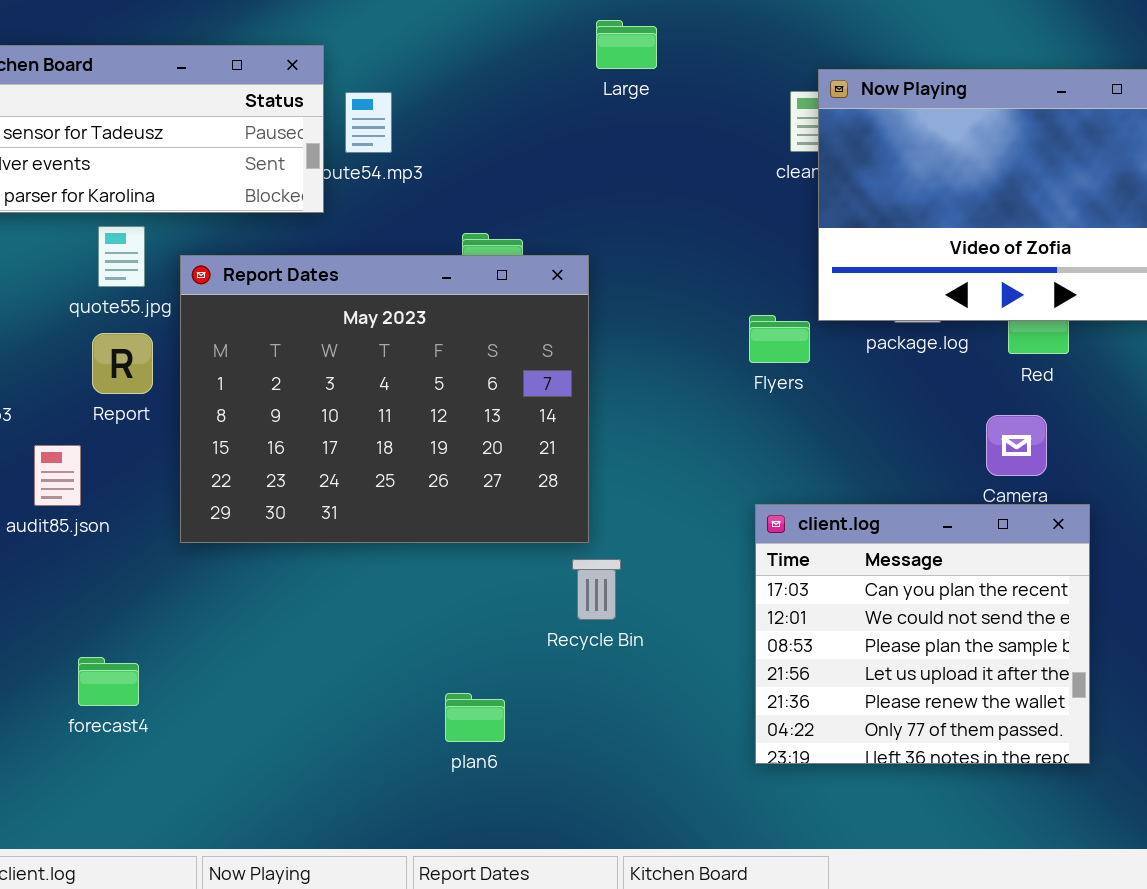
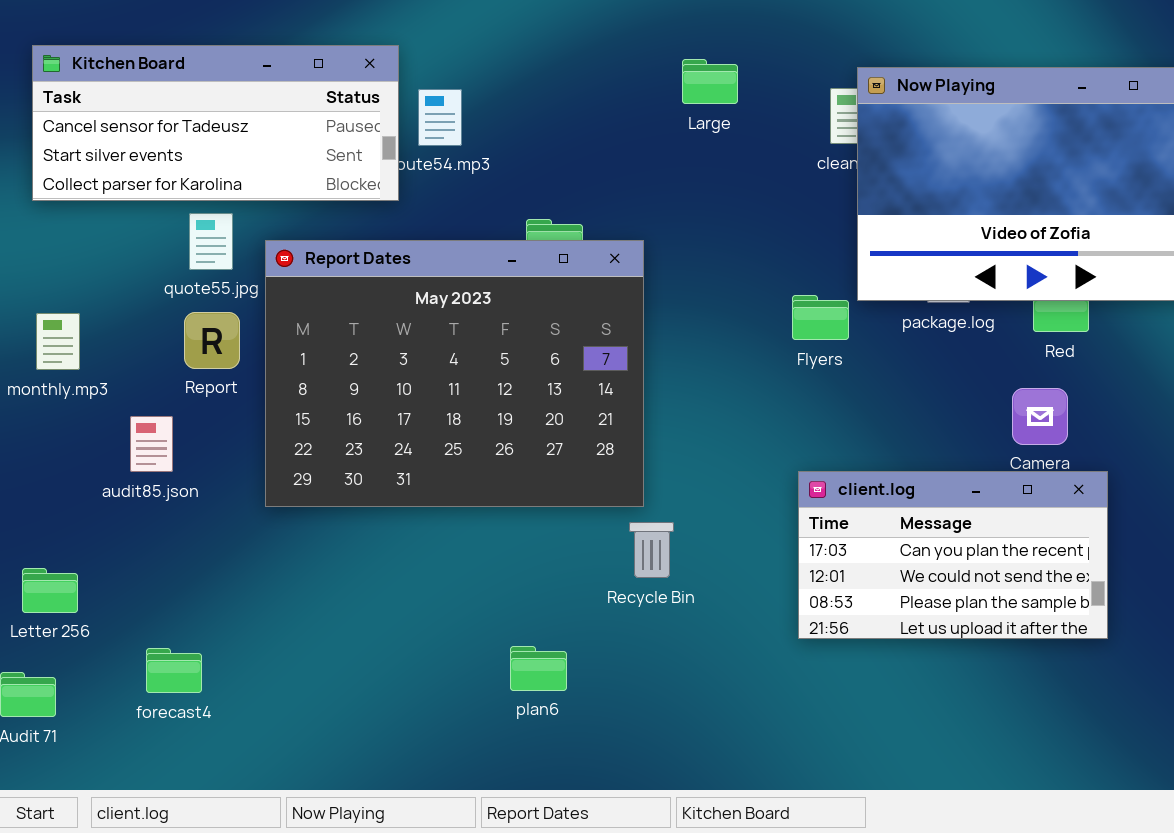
Large: [596,20,657,69] -> [682,59,738,104], moved
client.log: [755,504,1090,764] -> [798,471,1108,639], resized
forecast4: [78,657,139,706] -> [146,648,202,693], moved

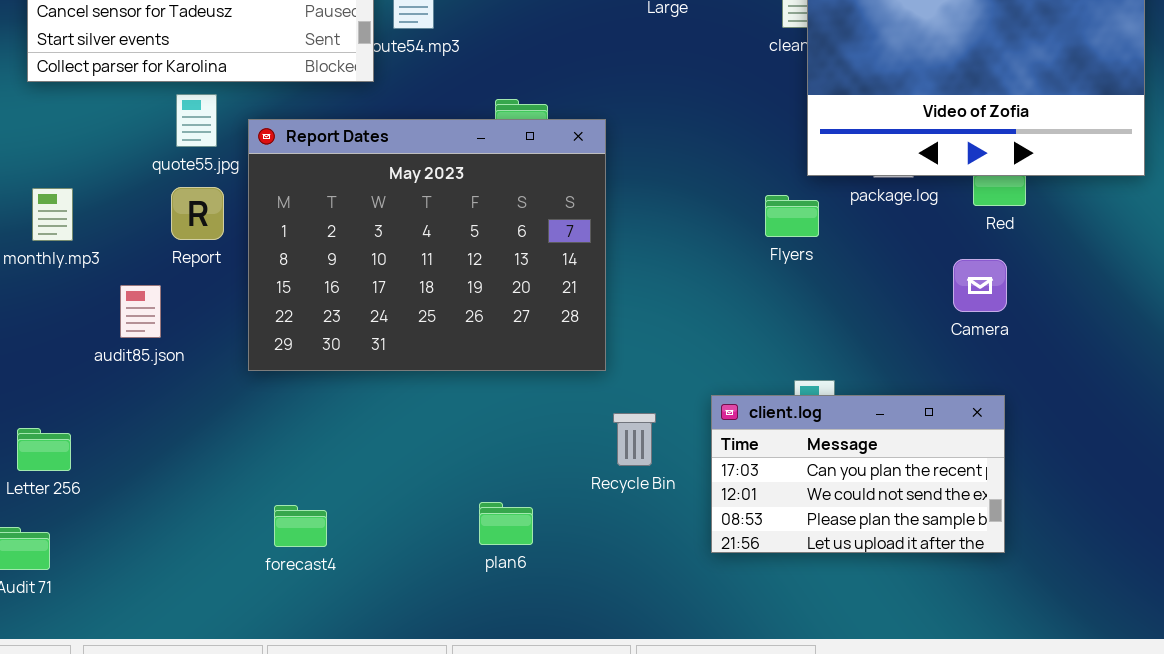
Flyers: [792,295,849,340] -> [765,195,819,237], moved
client.log: [798,471,1108,639] -> [711,395,1005,553], moved
Recycle Bin: [629,522,674,578] -> [613,413,656,466], moved
forecast4: [146,648,202,693] -> [274,505,327,547], moved

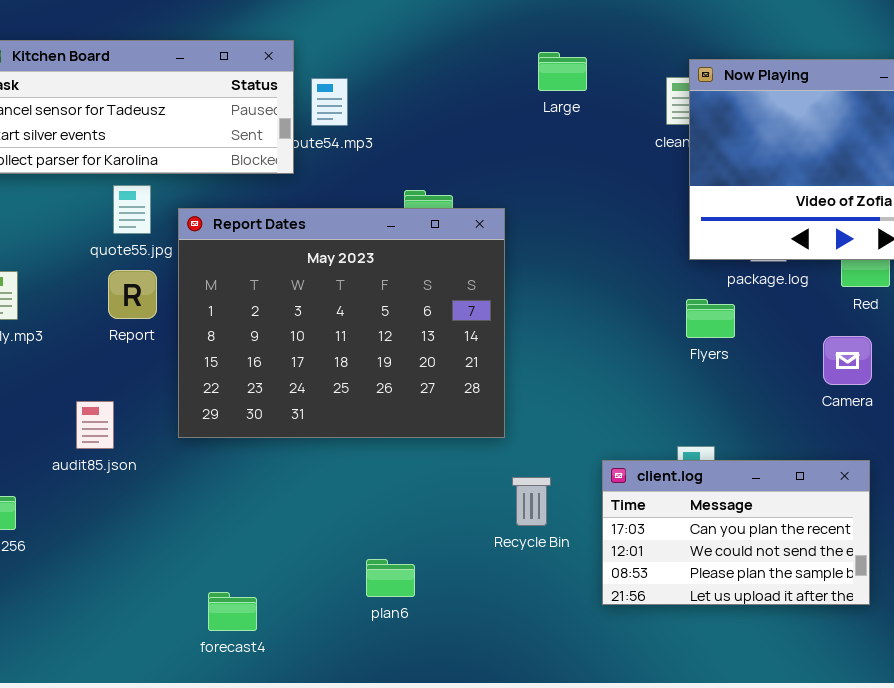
Flyers: [765,195,819,237] -> [686,299,735,338], moved
audit85.json: [120,285,161,338] -> [76,401,114,449], moved
plan6: [479,502,533,545] -> [366,559,415,597], moved
forecast4: [274,505,327,547] -> [208,592,257,631], moved

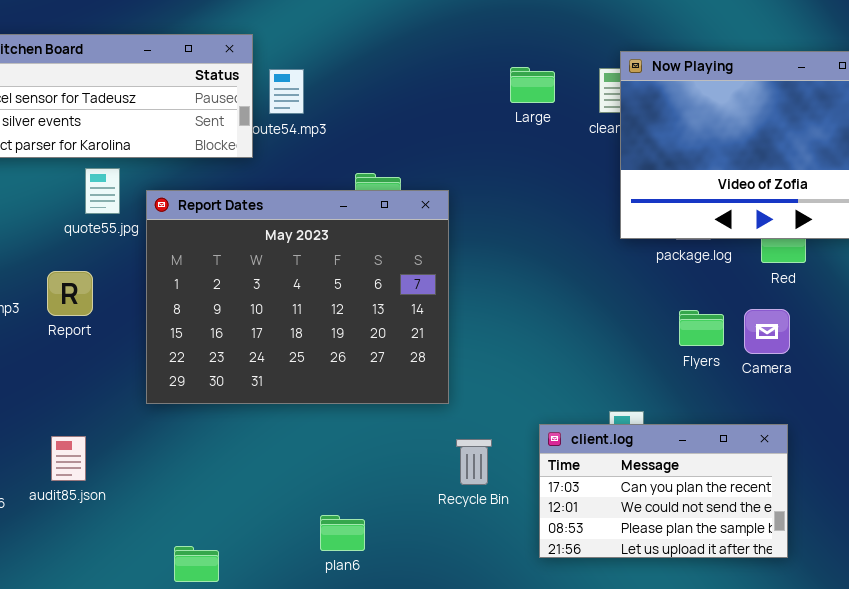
Large: [538,52,587,91] -> [510,67,555,103], moved
Report: [108,270,157,319] -> [47,271,93,316], moved
Flyers: [686,299,735,338] -> [679,310,724,346], moved
audit85.json: [76,401,114,449] -> [51,436,86,481], moved

